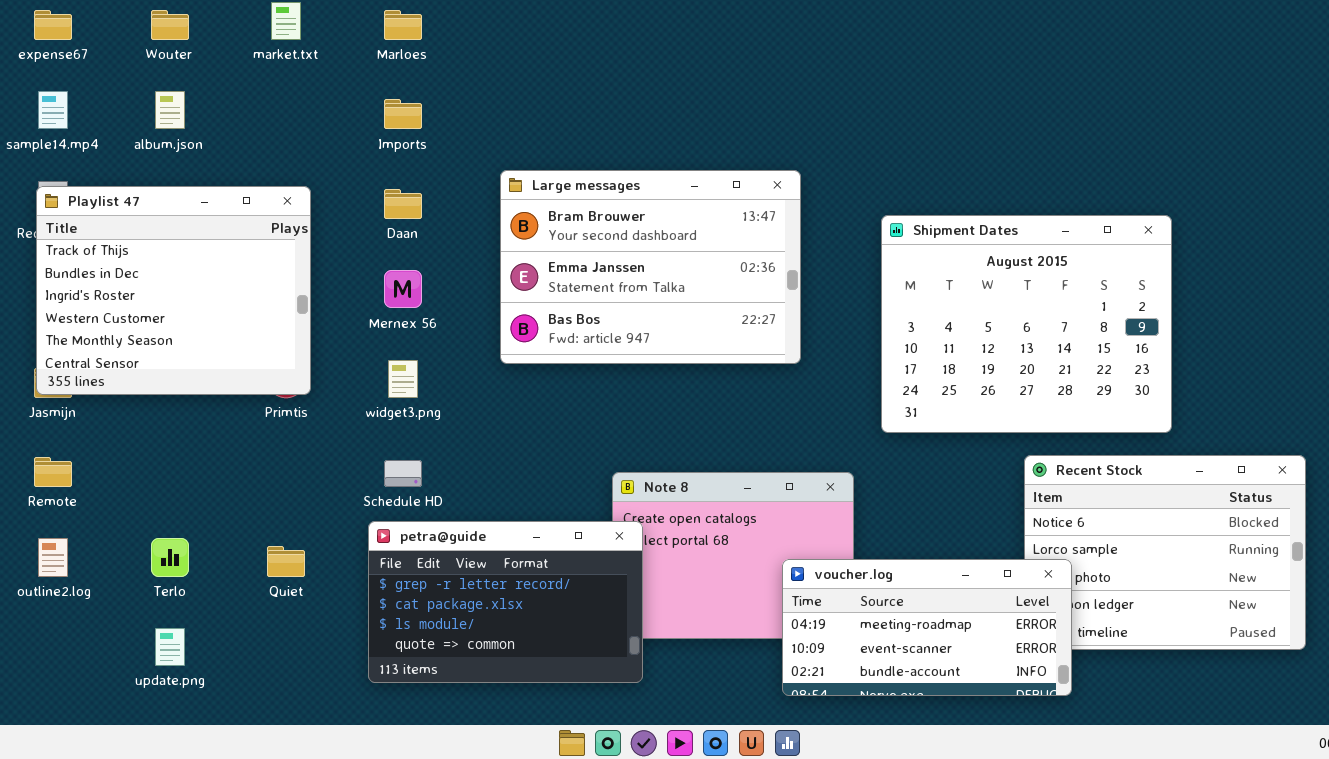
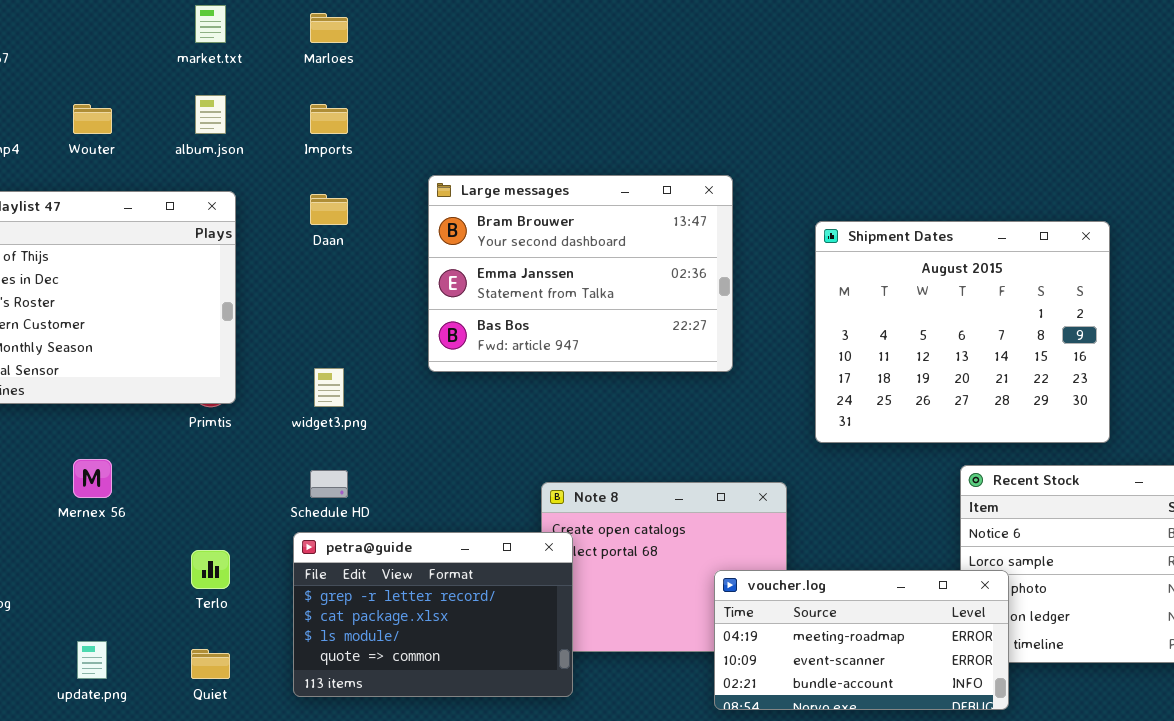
Wouter: [151,10,189,40] -> [73,104,112,134], moved
album.json: [155,91,185,129] -> [195,95,226,134], moved
Mernex 56: [384,270,422,308] -> [73,459,112,498], moved
Terlo: [151,538,189,577] -> [191,550,230,589], moved
Quiet: [267,546,305,577] -> [191,649,230,679], moved

